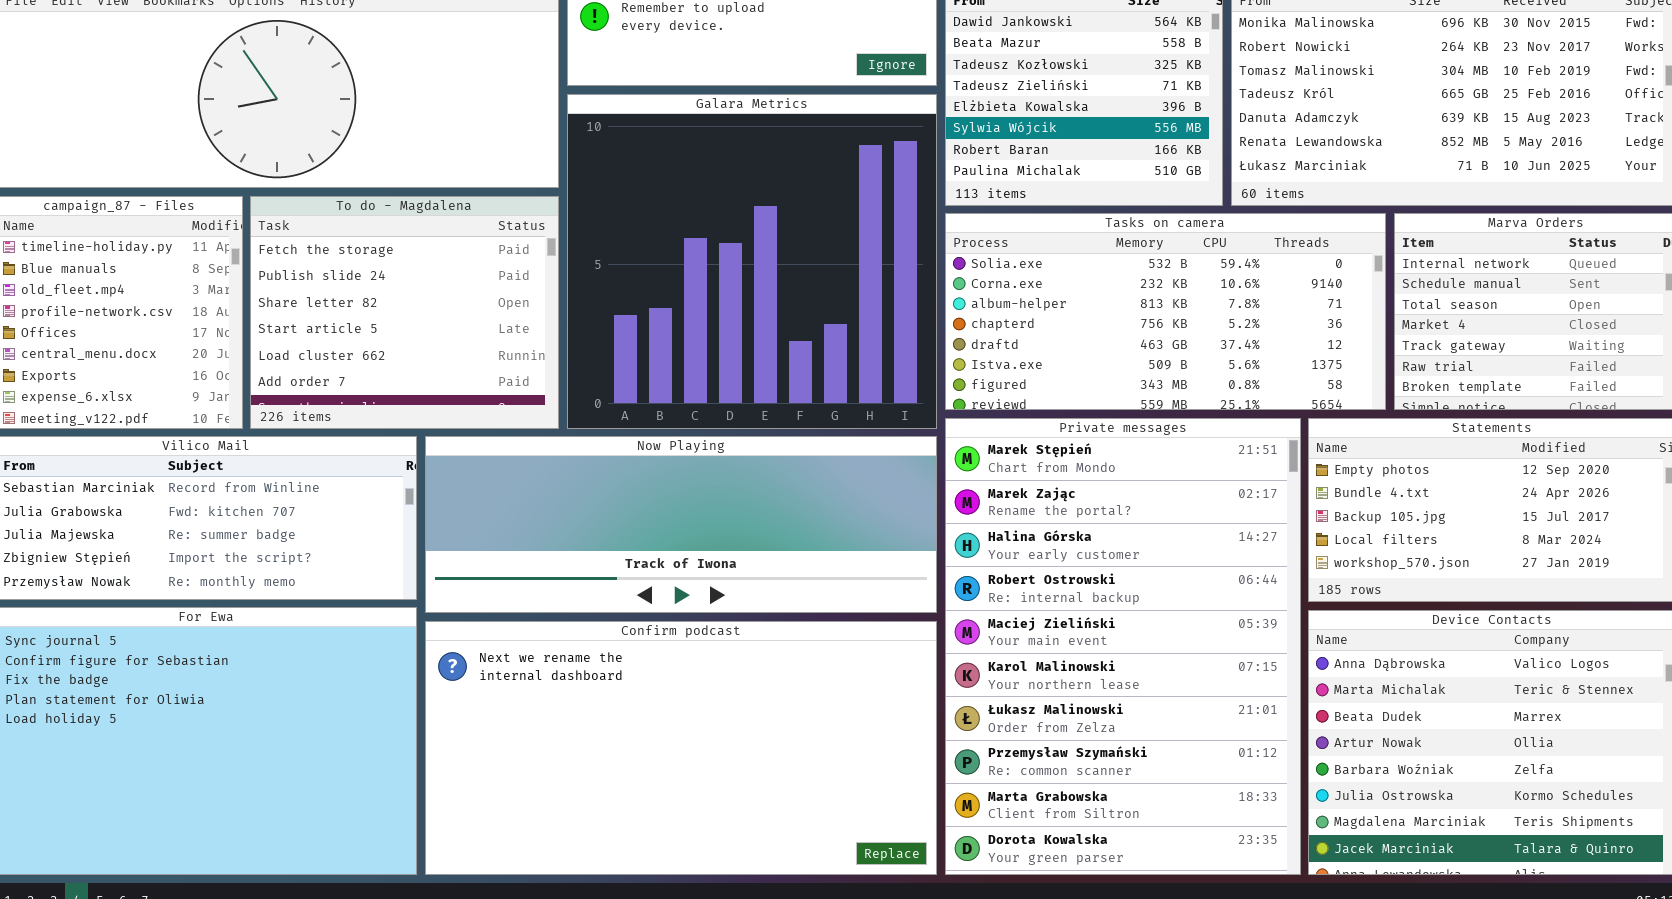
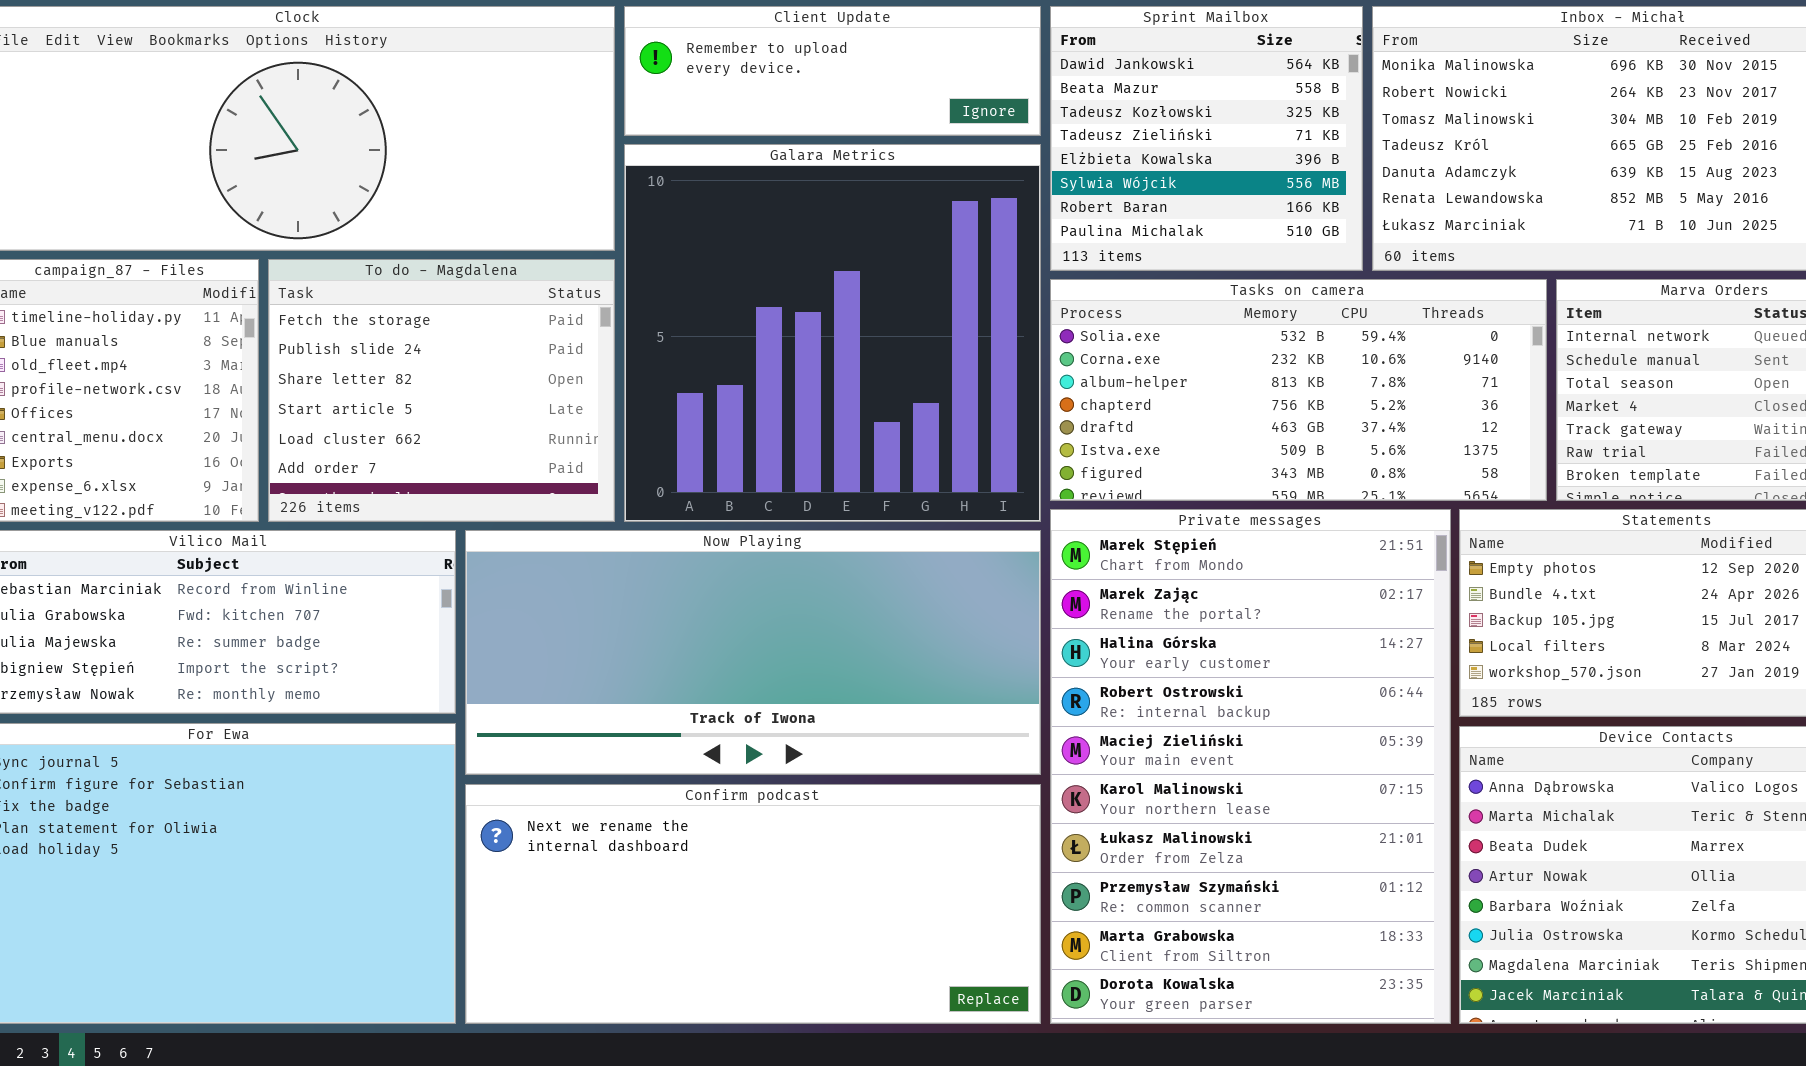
Now Playing: [425,436,937,613] -> [465,530,1041,775], resized
Confirm podcast: [425,621,937,875] -> [465,784,1041,1024], resized

